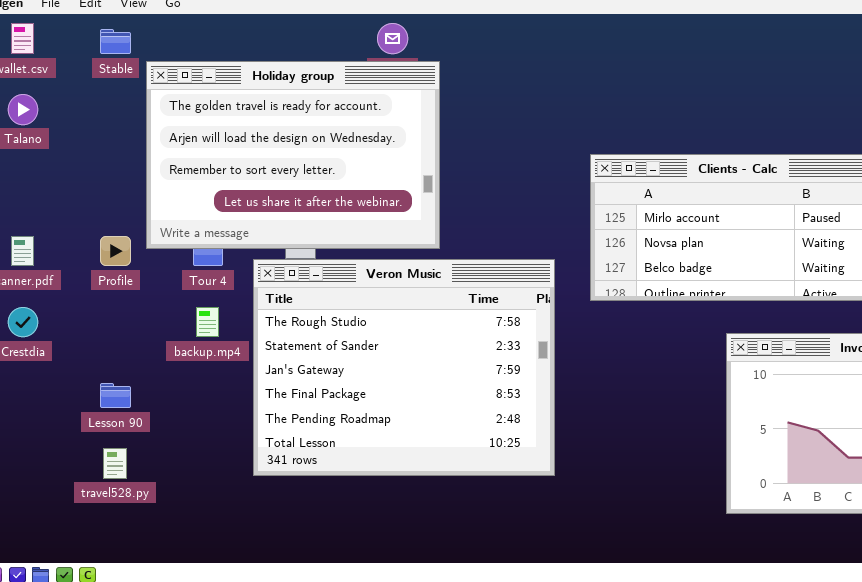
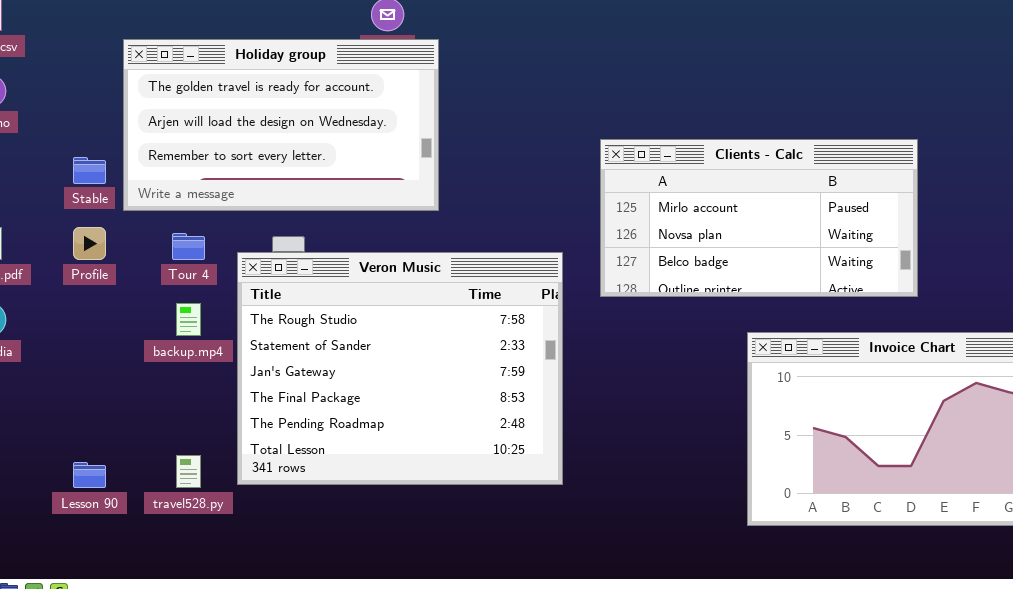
Stable: [100,29,131,54] -> [73,157,106,184], moved
Holiday group: [146,61,440,249] -> [123,39,439,211], resized
Lesson 90: [100,383,131,408] -> [73,462,106,488], moved
travel528.py: [103,448,127,479] -> [176,455,201,488], moved

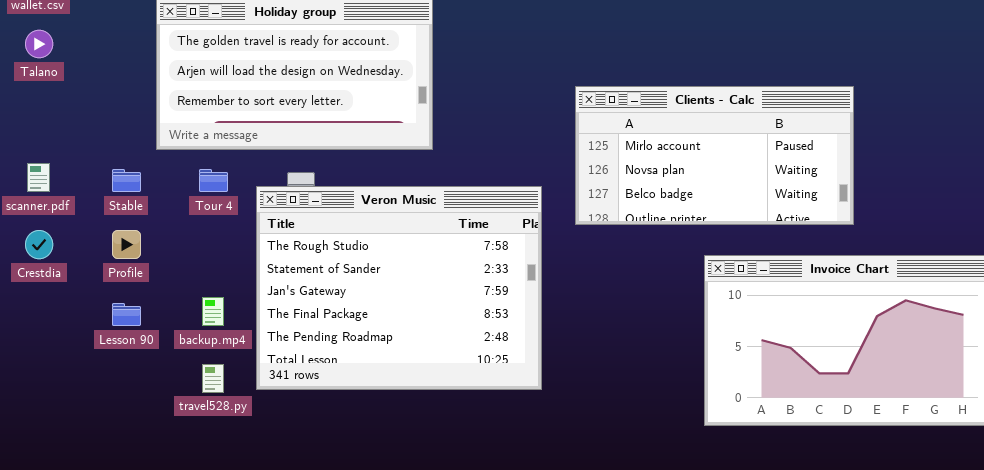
Stable: [73,157,106,184] -> [112,169,141,192], moved
Profile: [73,227,106,260] -> [112,230,141,259], moved
backup.mp4: [176,303,201,336] -> [202,297,224,326], moved
Lesson 90: [73,462,106,488] -> [112,303,141,326], moved

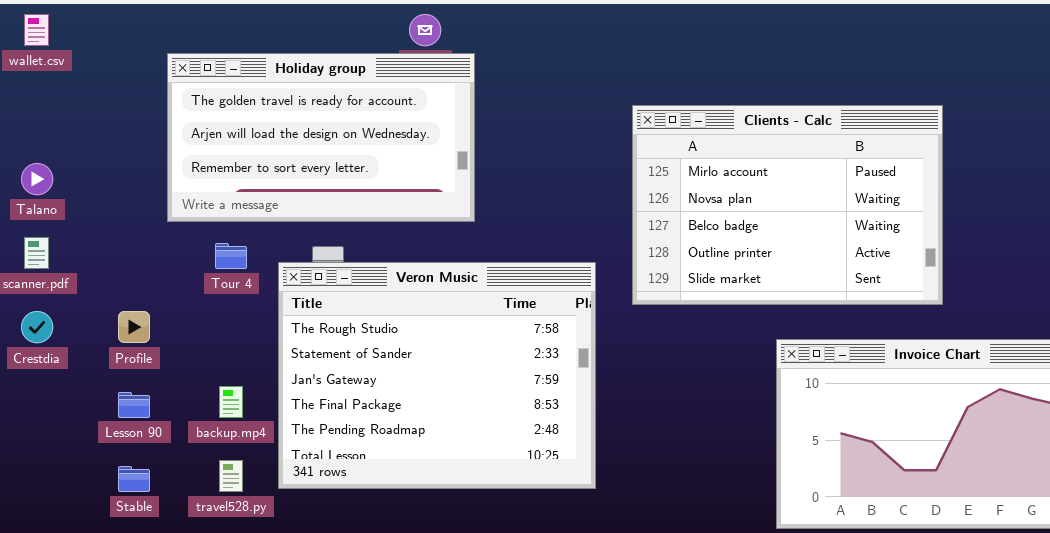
Talano: [25,30,53,58] -> [21,163,53,195], moved
Clients - Calc: [575,86,854,225] -> [632,105,943,305], resized
Stable: [112,169,141,192] -> [118,466,150,492], moved

